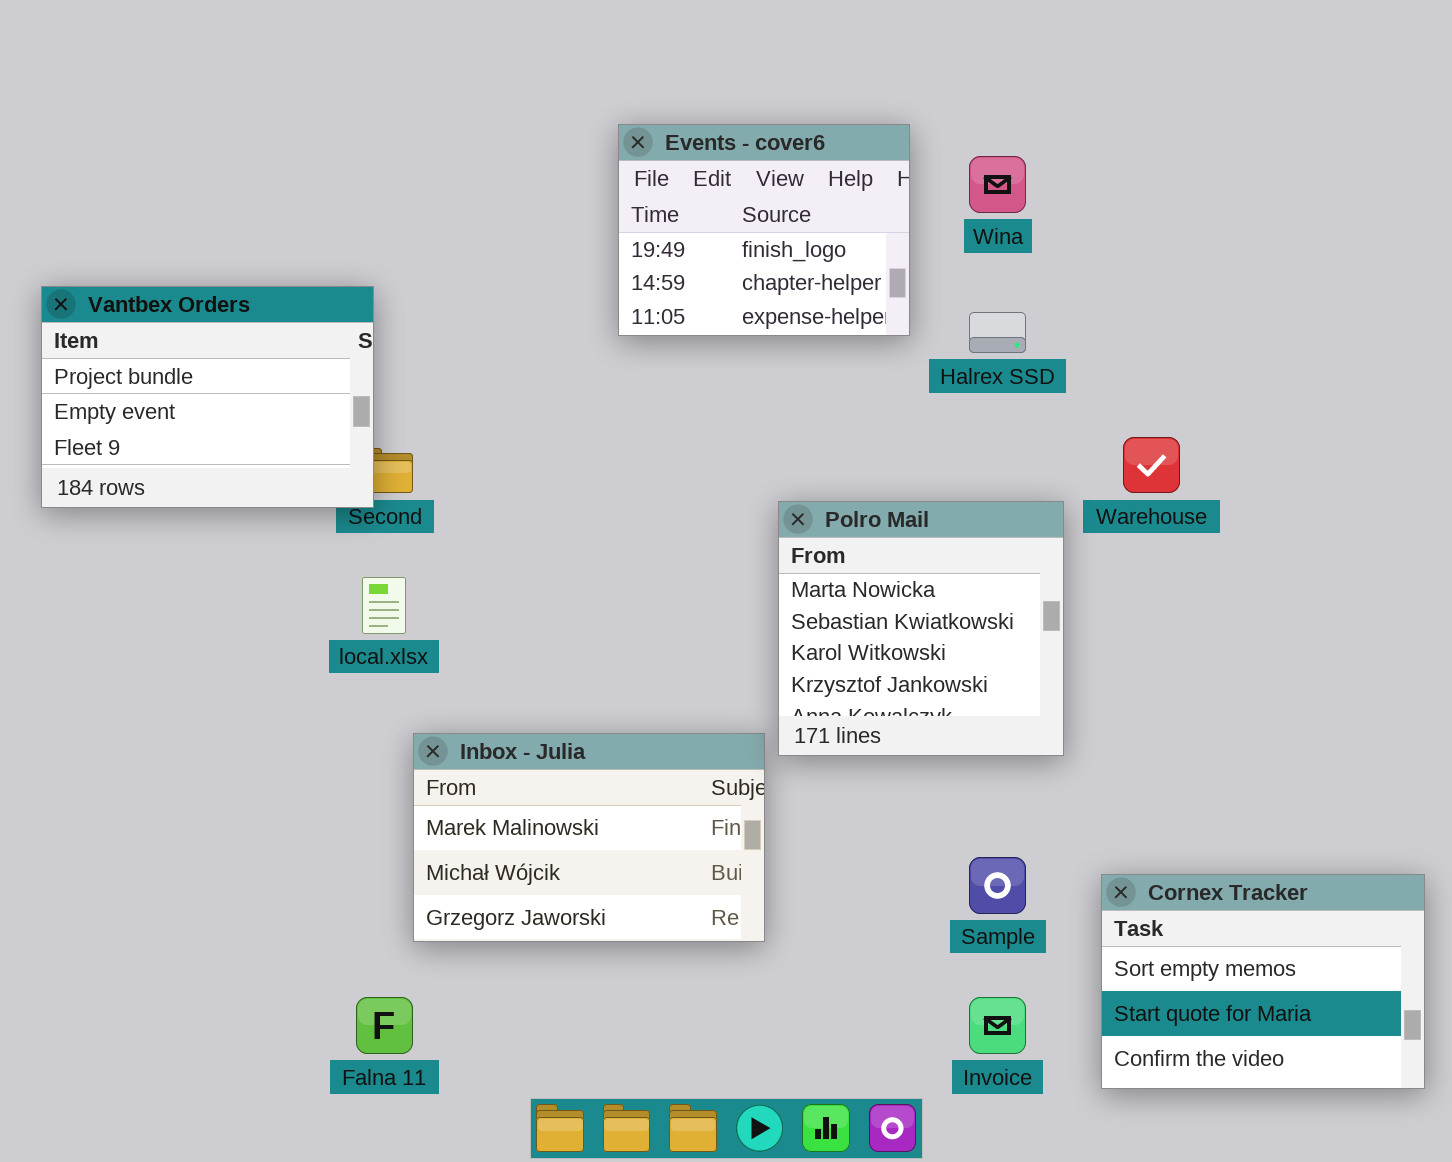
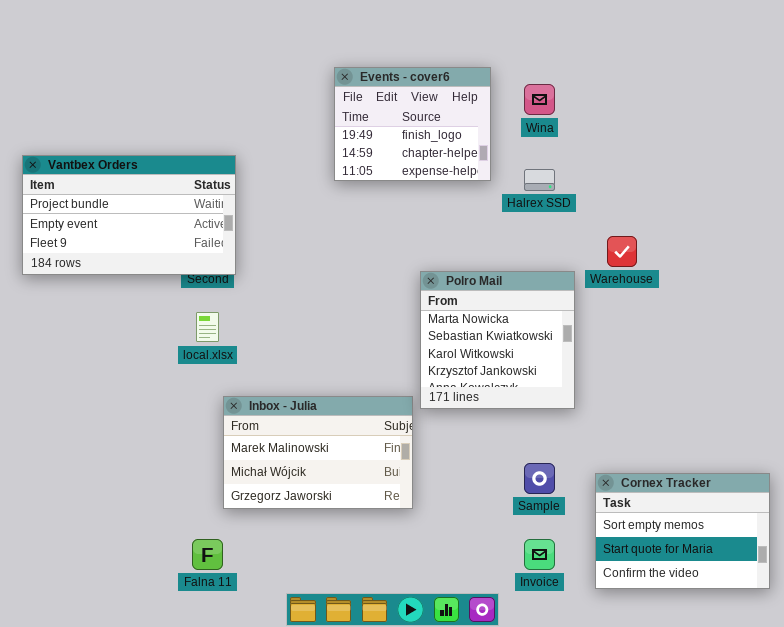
Vantbex Orders: [41,286,374,508] -> [22,155,236,275], resized

